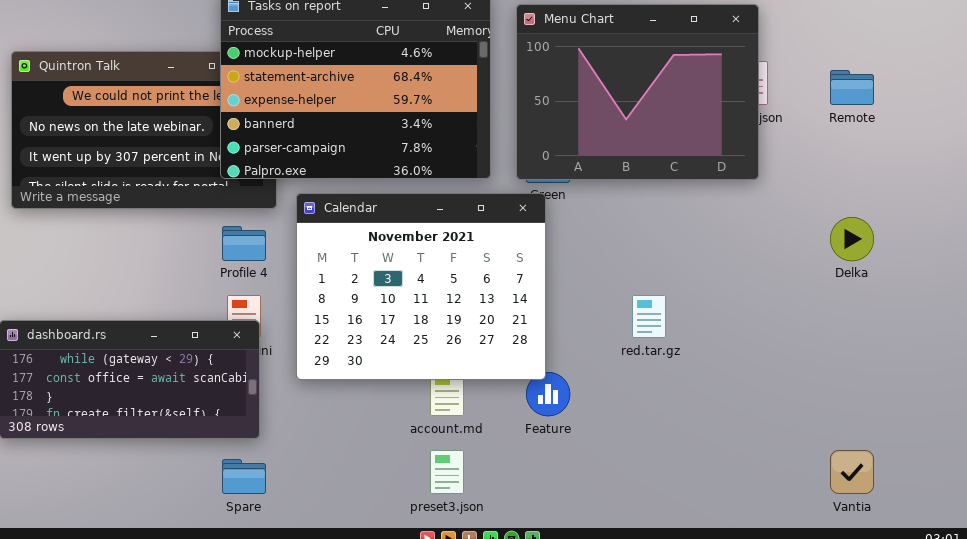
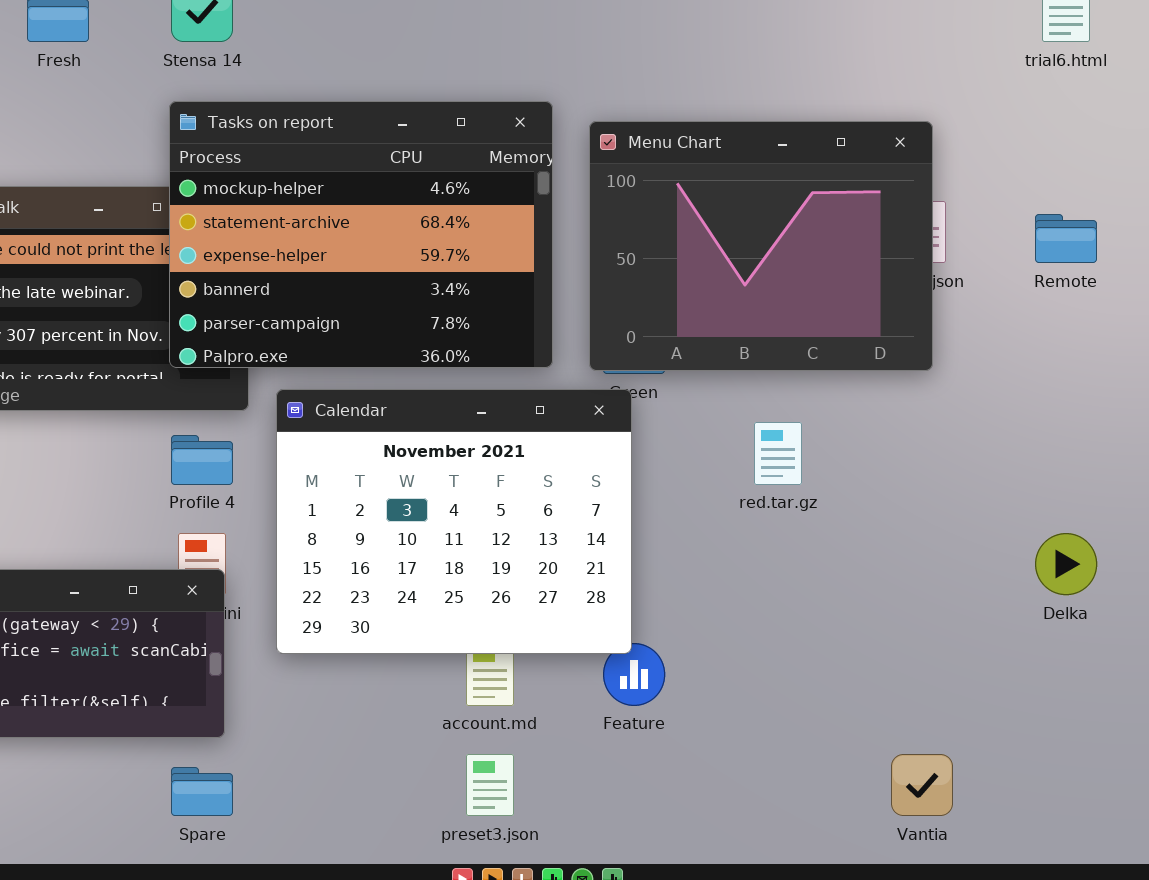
Delka: [830,217,874,261] -> [1035,533,1097,595], moved
red.tar.gz: [632,295,666,338] -> [754,422,802,485], moved
Vantia: [830,450,874,494] -> [891,754,953,816], moved

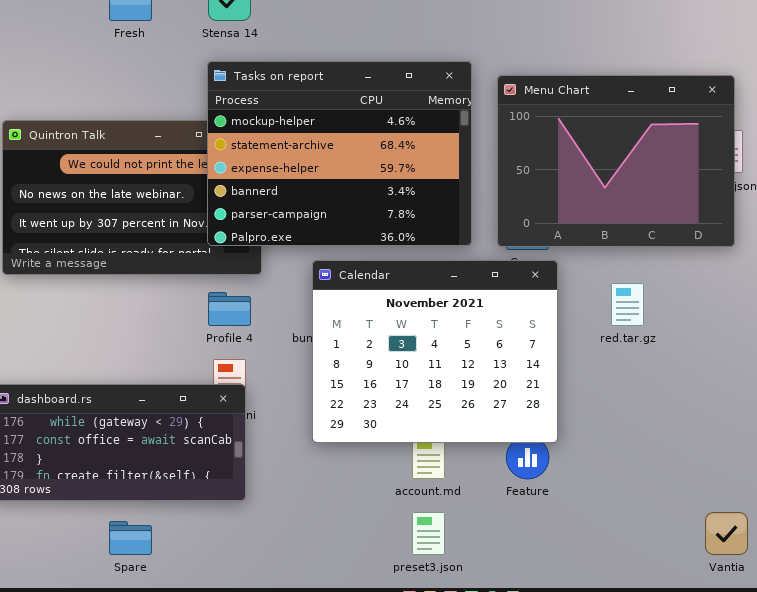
Calendar: [276,389,632,654] -> [312,260,558,443], moved
Spare: [171,767,233,816] -> [109,521,152,555], moved

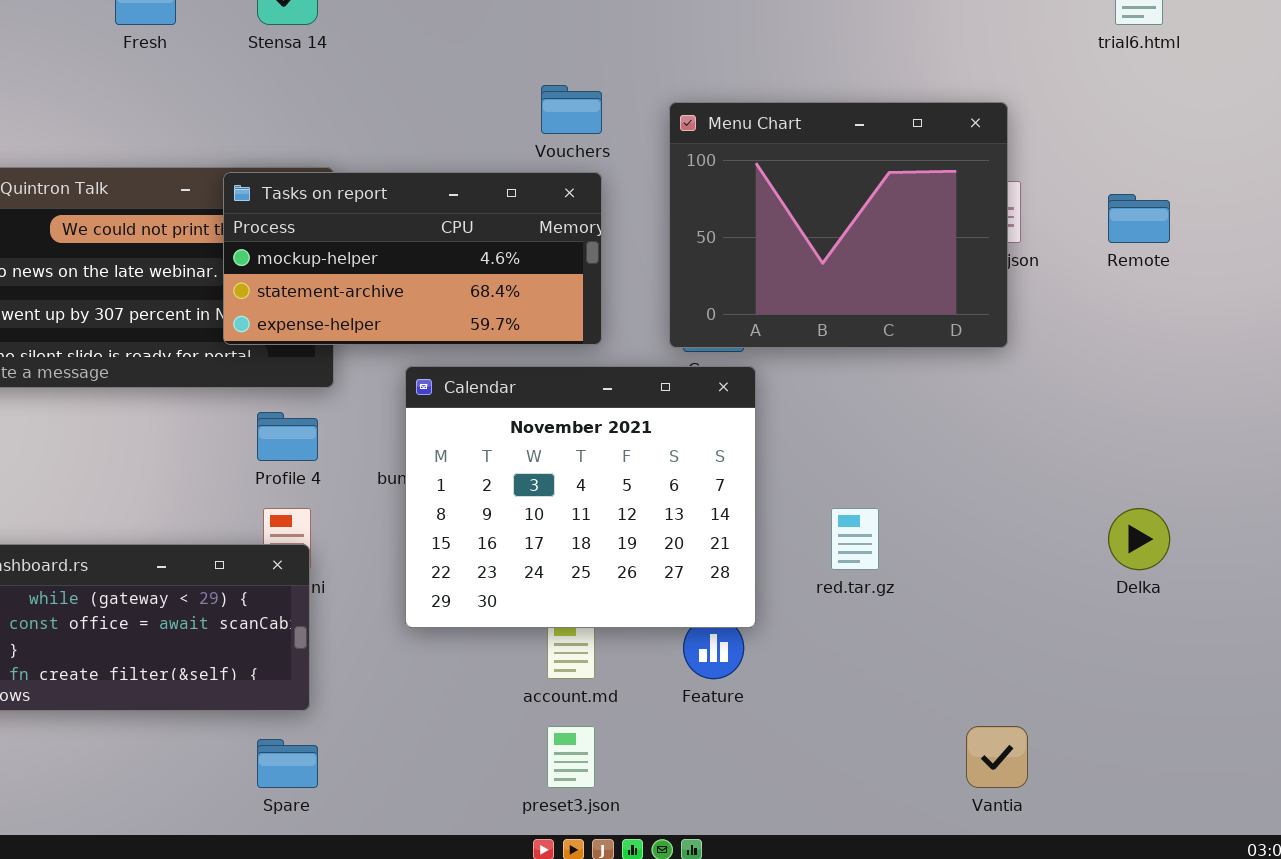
Tasks on report: [207,61,472,246] -> [223,172,602,345], moved, resized
red.tar.gz: [611,283,644,326] -> [831,508,879,570], moved
Spare: [109,521,152,555] -> [257,739,318,788], moved

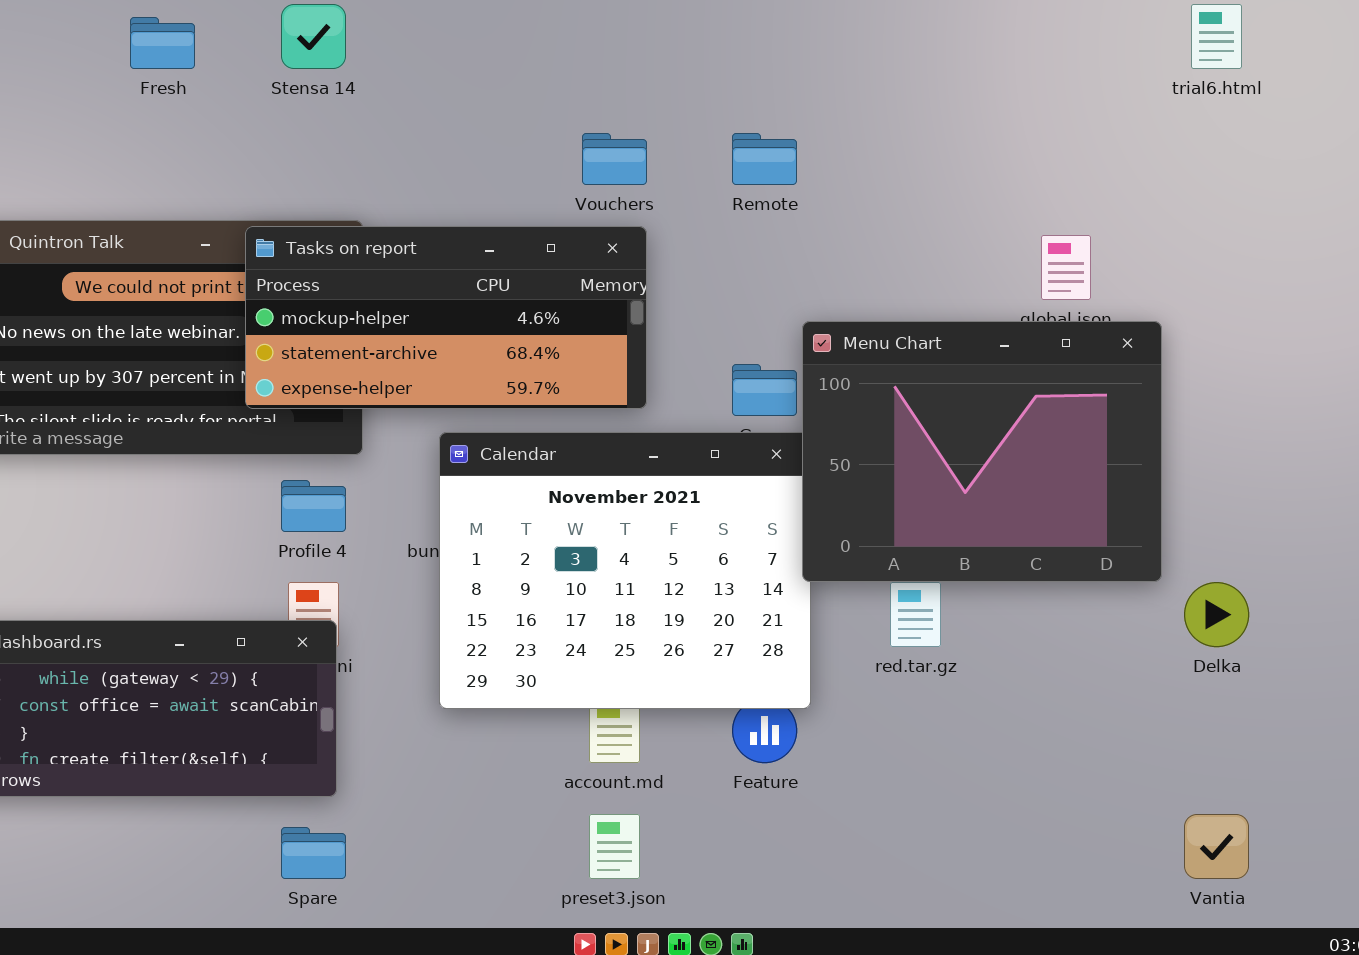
Menu Chart: [669,102,1008,348] -> [802,321,1162,582], moved
Remote: [1108,194,1170,243] -> [732,133,797,185], moved
Vantia: [966,726,1028,788] -> [1184,814,1249,879], moved

